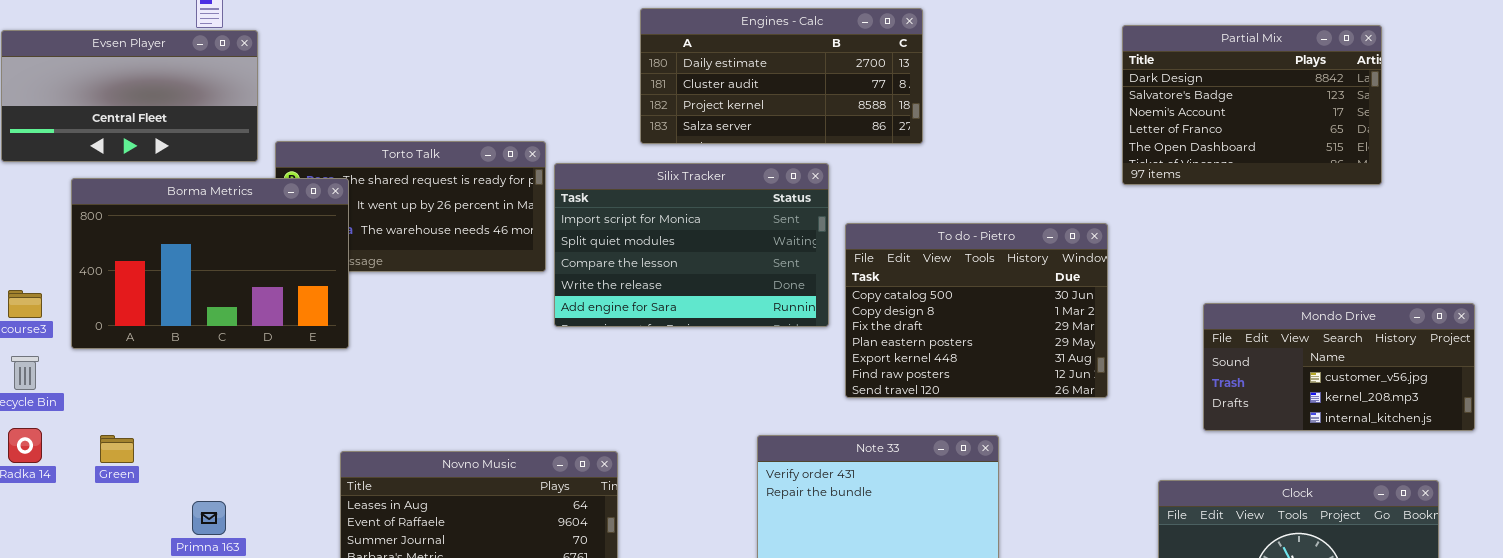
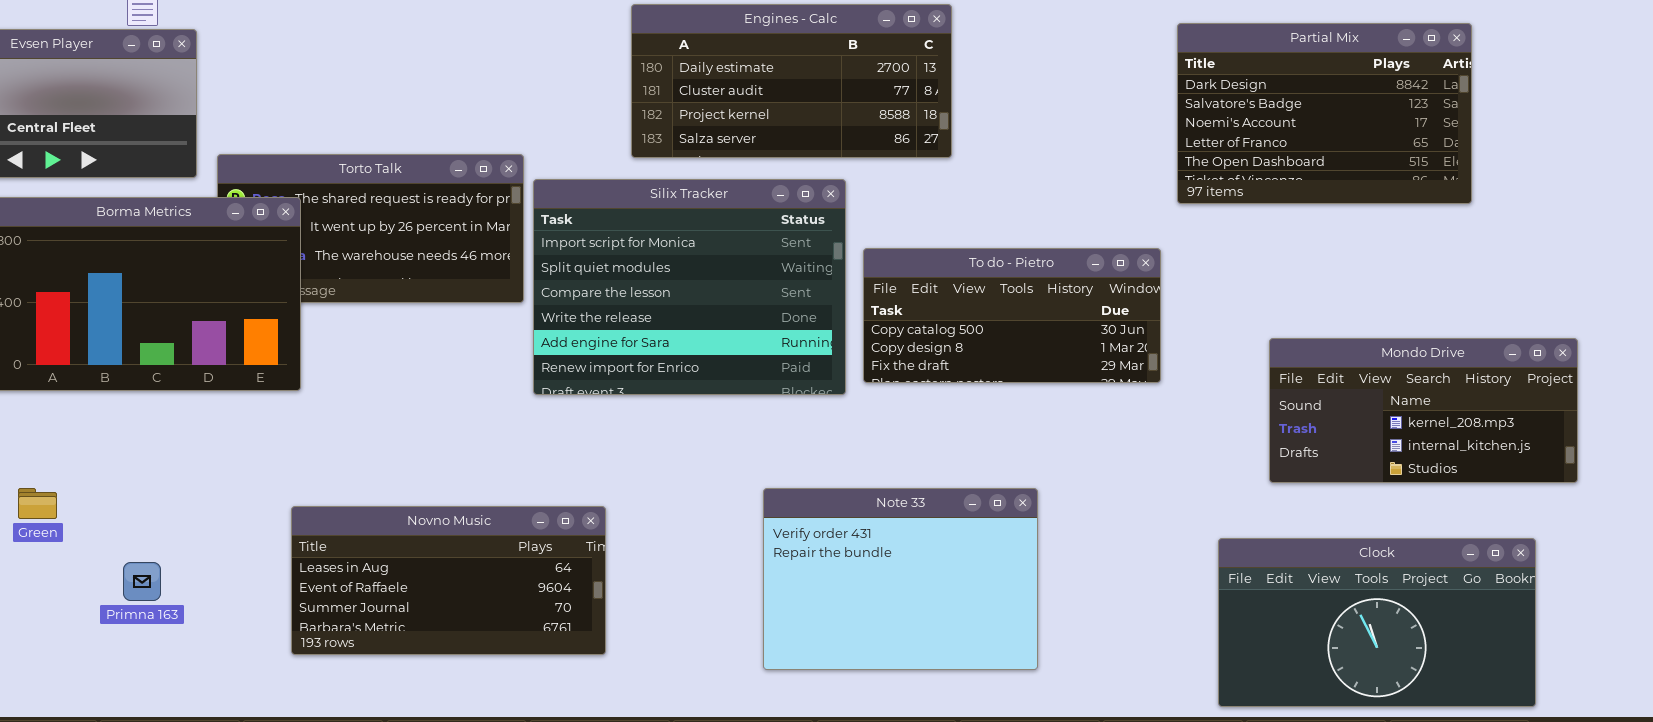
Silix Tracker: [554,163,829,327] -> [533,179,846,395], resized
To do - Pietro: [845,223,1108,398] -> [863,248,1161,383], resized
Mondo Drive: [1203,303,1475,431] -> [1269,338,1578,483], scrolled down 1 row

